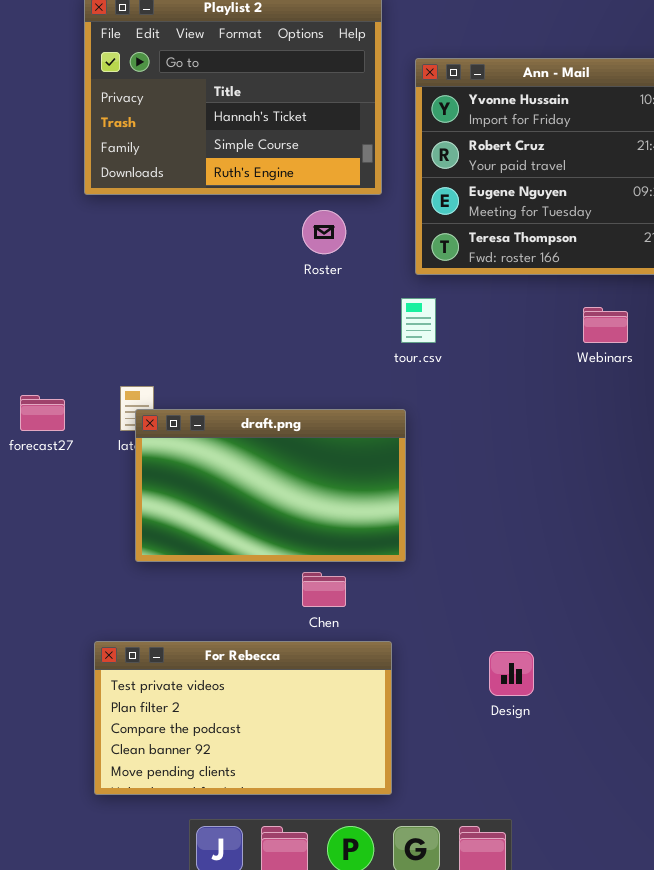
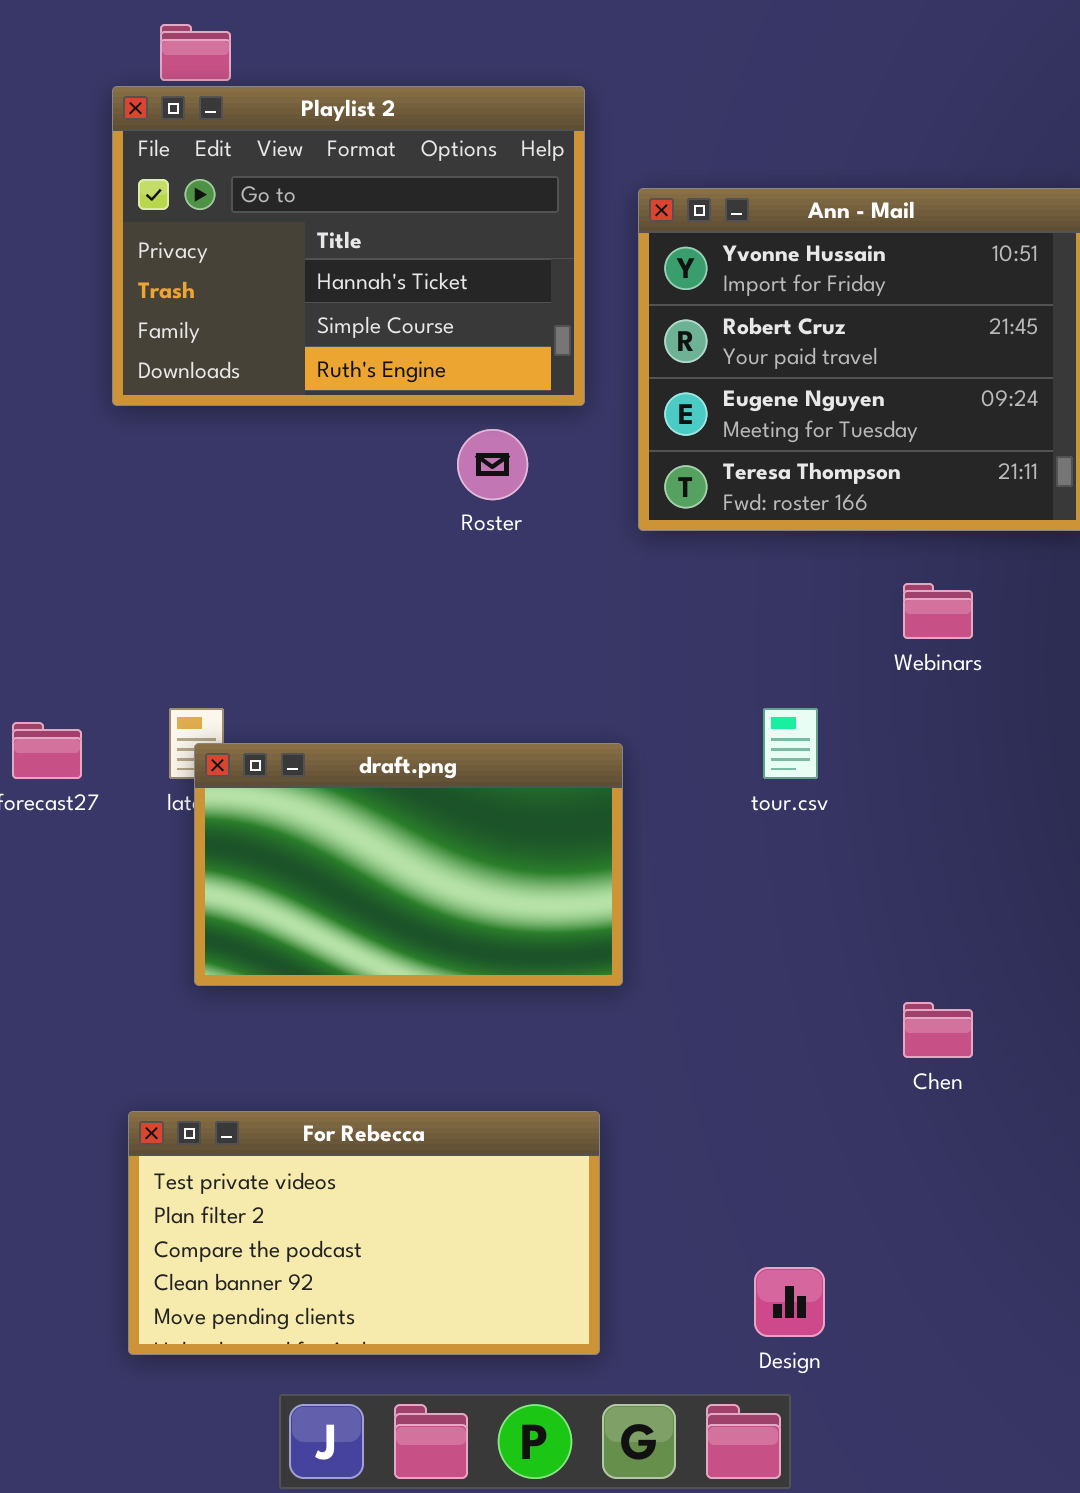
tour.csv: [401,298,436,343] -> [763,708,818,779], moved
Chen: [302,572,346,607] -> [903,1002,973,1058], moved
Design: [489,651,534,696] -> [754,1267,825,1337], moved

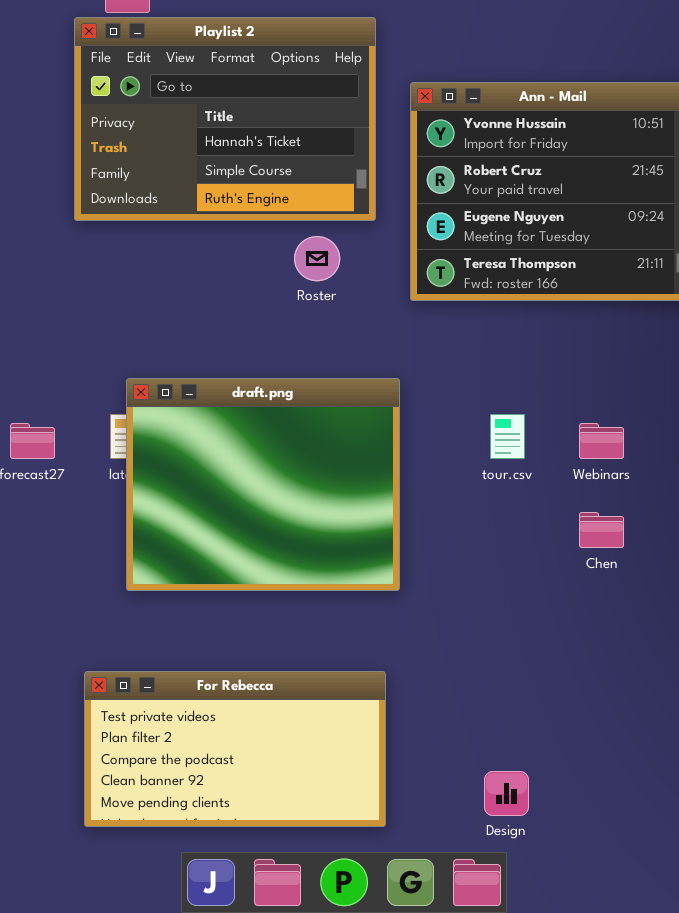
Webinars: [903,583,973,639] -> [579,423,624,459], moved
draft.png: [194,743,623,986] -> [126,378,400,591], resized
Chen: [903,1002,973,1058] -> [579,512,624,548], moved

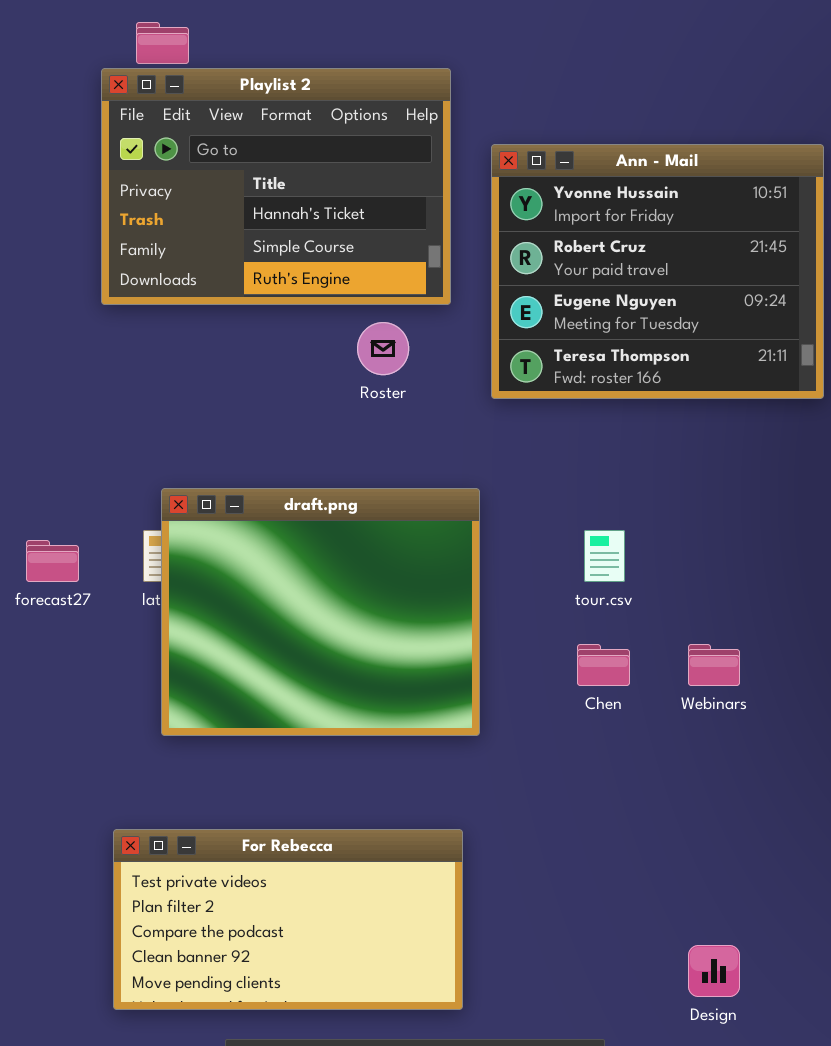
Webinars: [579,423,624,459] -> [688,644,740,686], moved
Chen: [579,512,624,548] -> [577,644,630,686], moved
Design: [484,771,529,816] -> [688,945,740,997], moved

